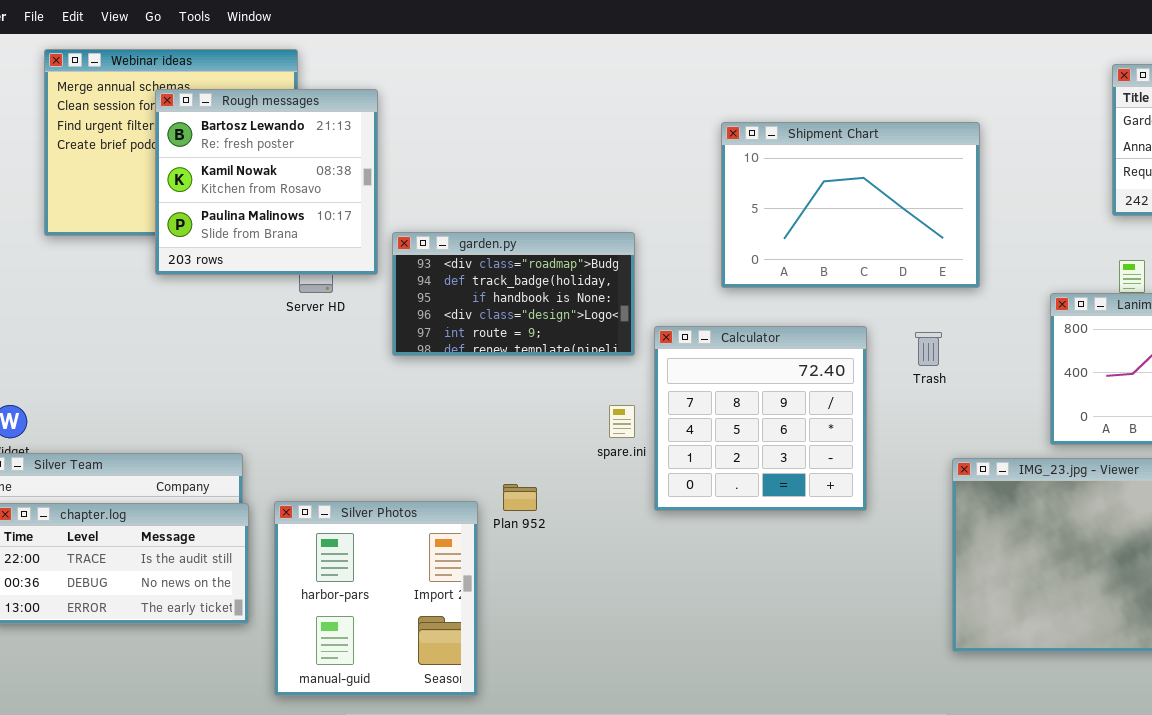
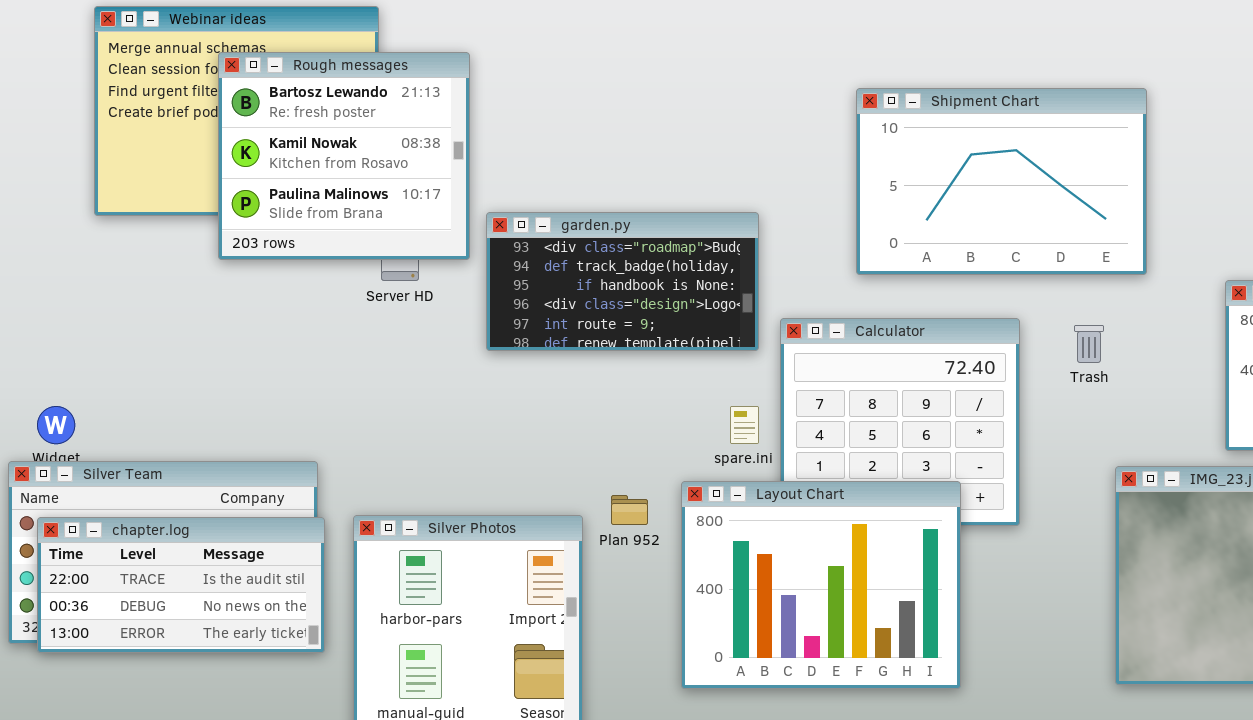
Layout Chart: none -> [681,481,961,689], opened

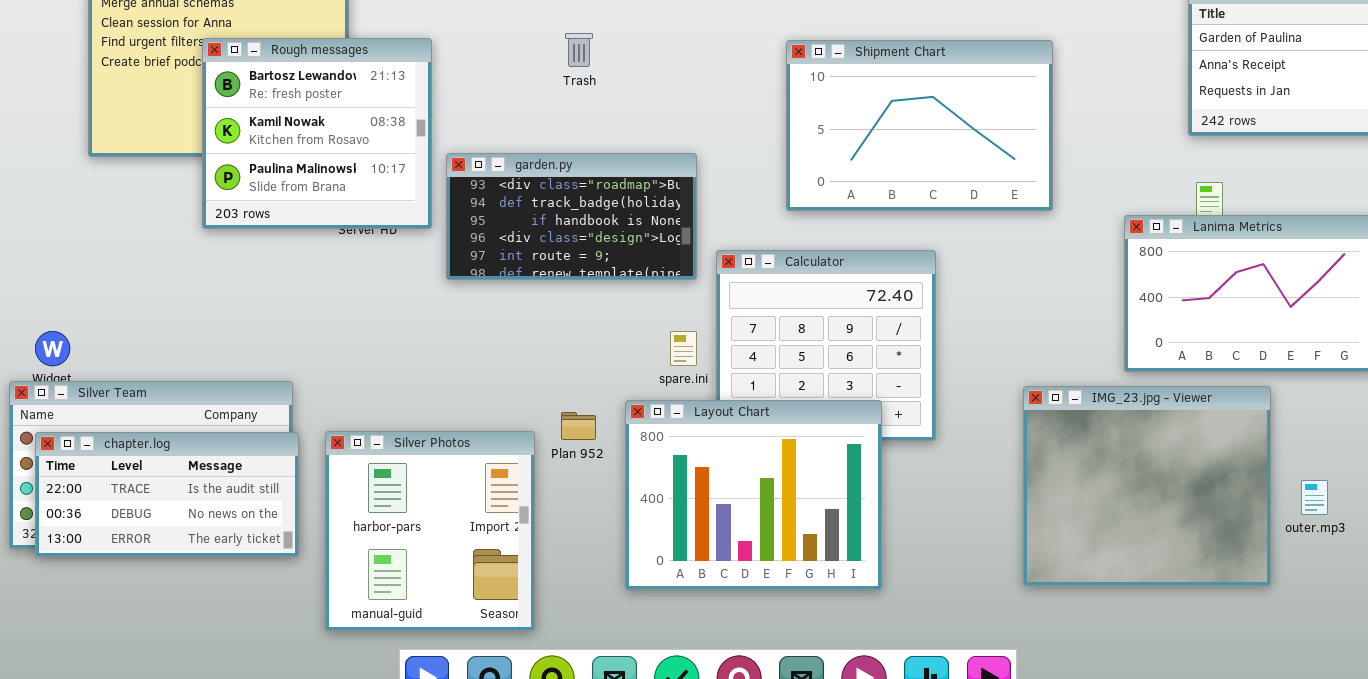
Rough messages: [218,52,470,260] -> [202,38,432,229], moved
Trash: [1074,325,1104,363] -> [565,33,593,67], moved

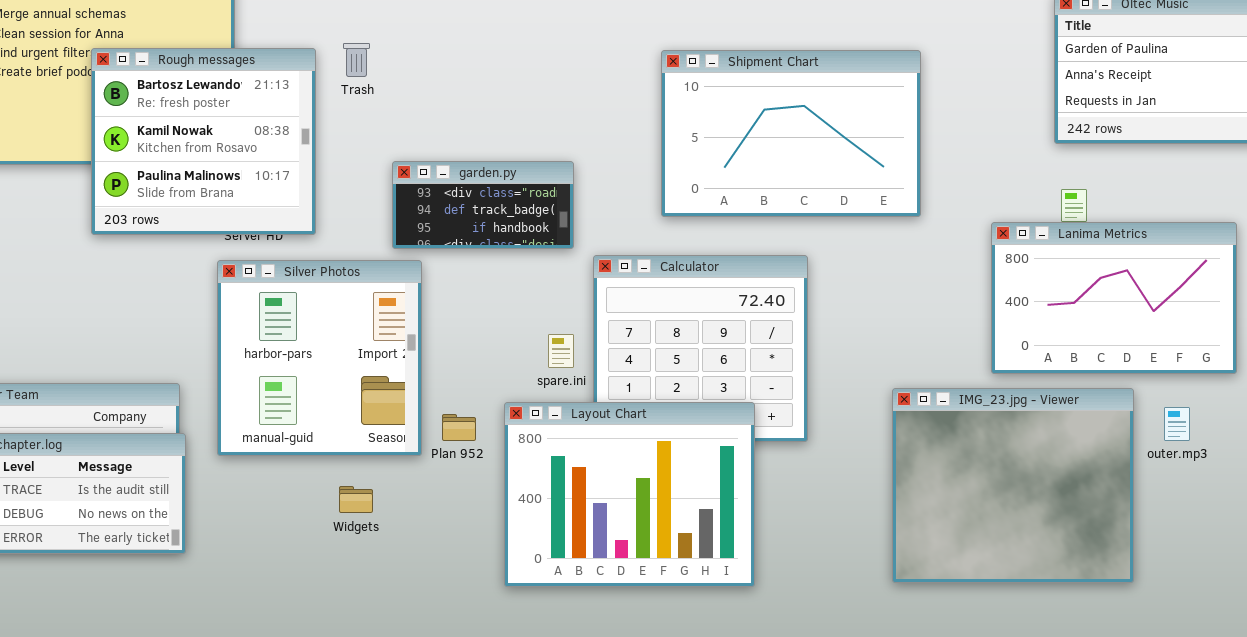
Trash: [565,33,593,67] -> [343,43,370,77], moved
garden.py: [446,153,697,280] -> [392,161,574,249], resized
Silver Photos: [325,431,535,631] -> [217,260,422,456], moved
outer.mp3: [1301,480,1328,515] -> [1164,407,1190,441], moved

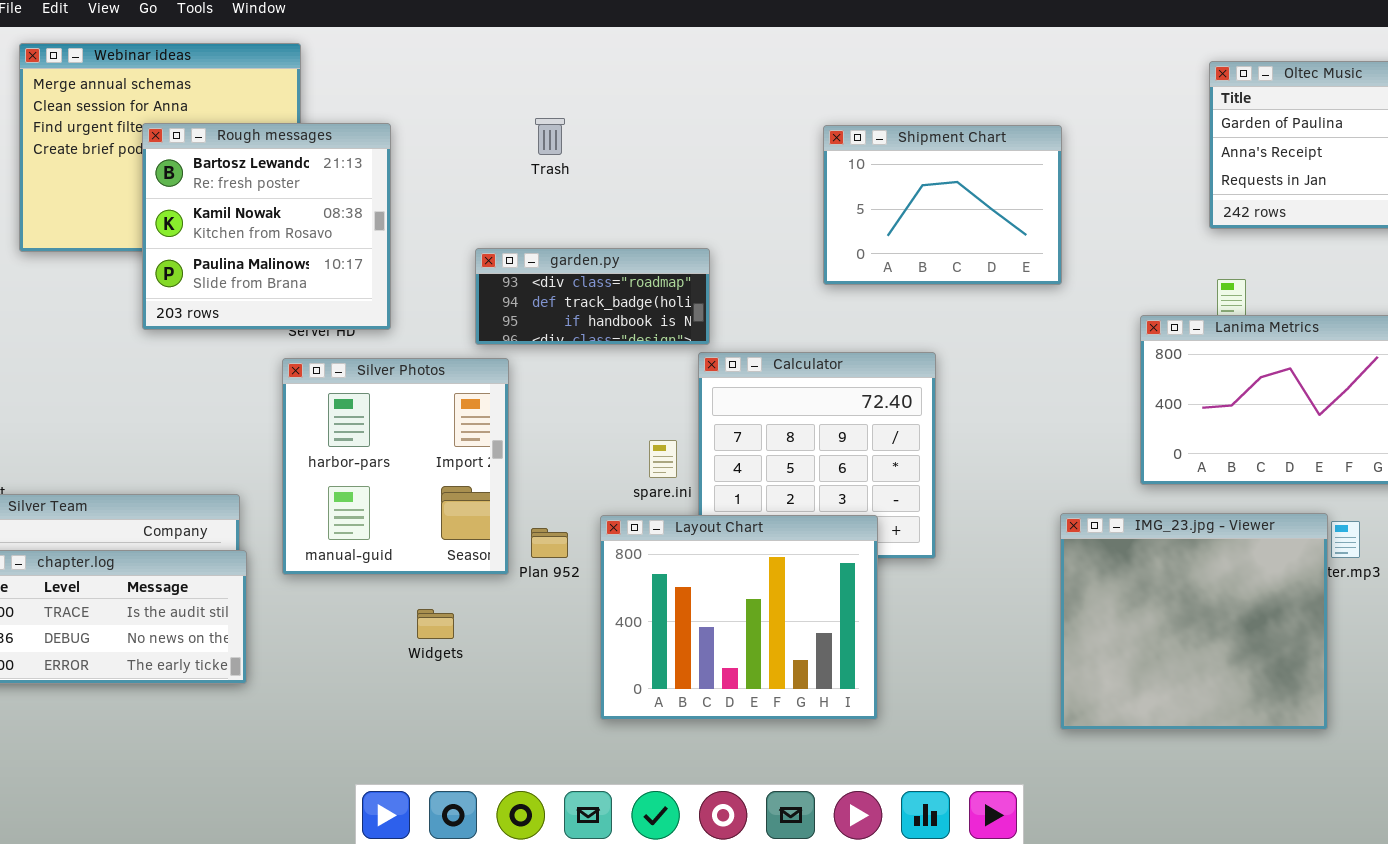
Trash: [343,43,370,77] -> [535,118,565,155], moved
Shipment Chart: [661,50,921,217] -> [823,125,1062,285], resized
garden.py: [392,161,574,249] -> [475,248,710,345], resized
IMG_23.jpg - Viewer: [892,388,1134,583] -> [1060,513,1328,730], moved

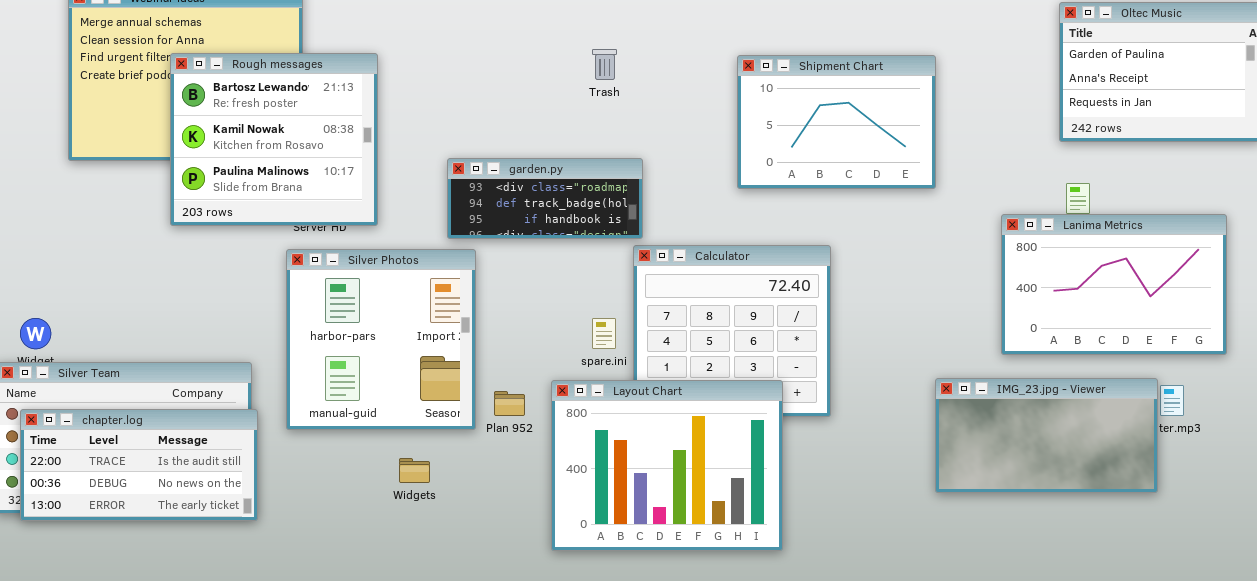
Trash: [535,118,565,155] -> [592,49,617,80], moved
IMG_23.jpg - Viewer: [1060,513,1328,730] -> [935,378,1158,493], resized

